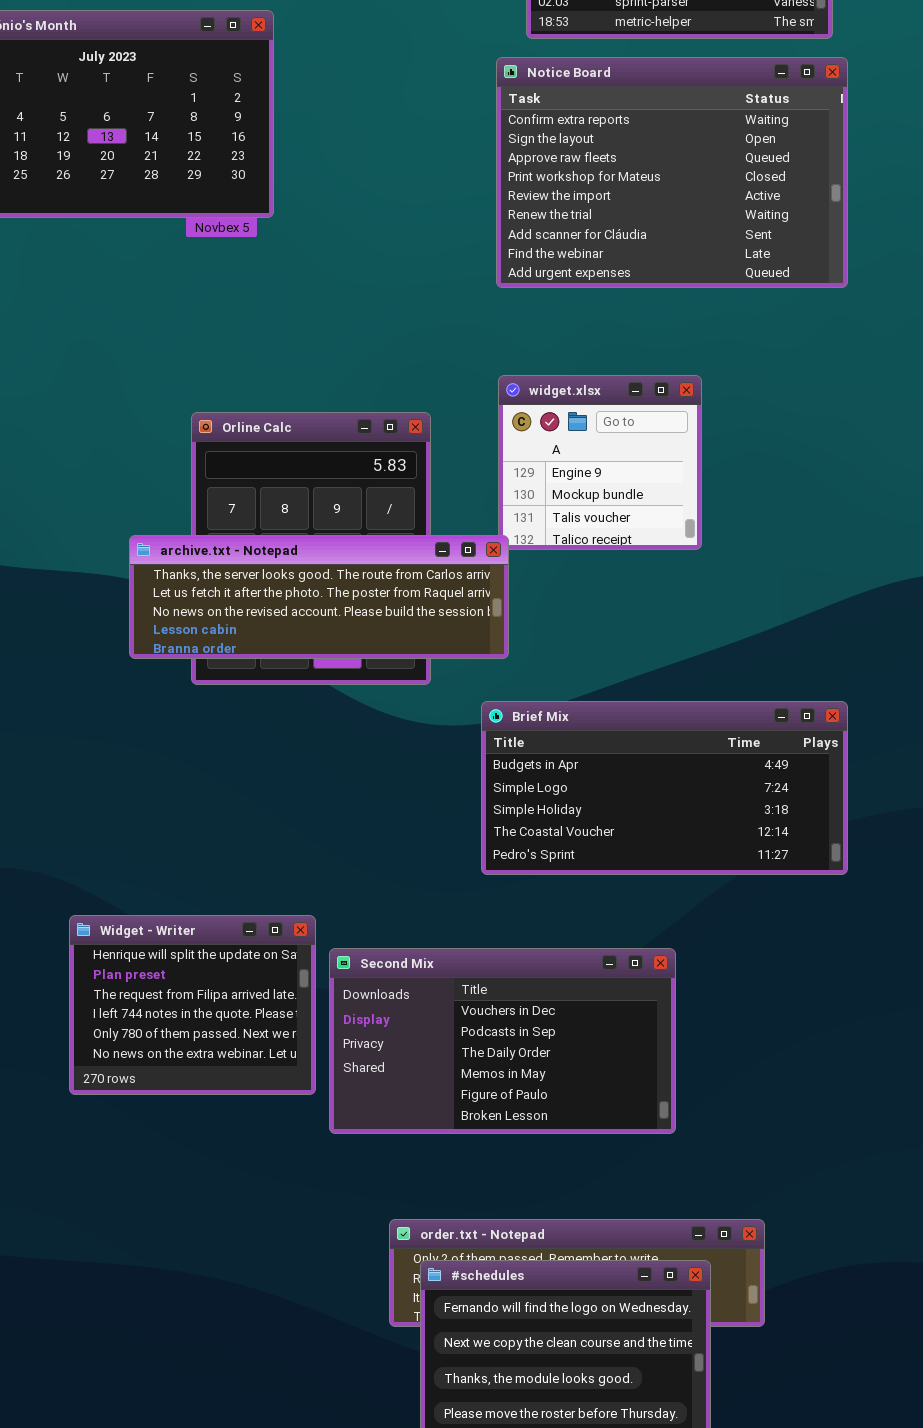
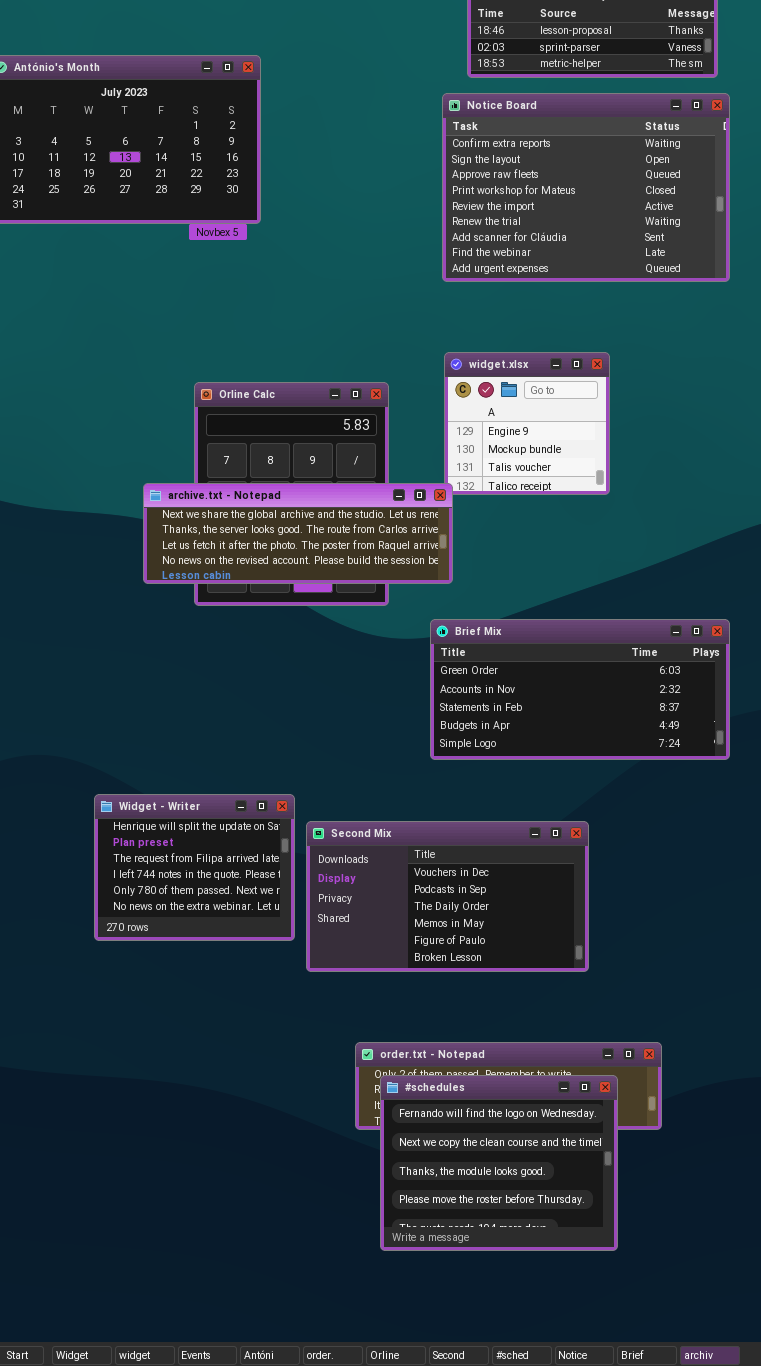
archive.txt - Notepad: [129,535,509,659] -> [143,483,453,584], scrolled up 1 row
Brief Mix: [481,701,848,875] -> [430,619,730,760], scrolled up 3 rows

